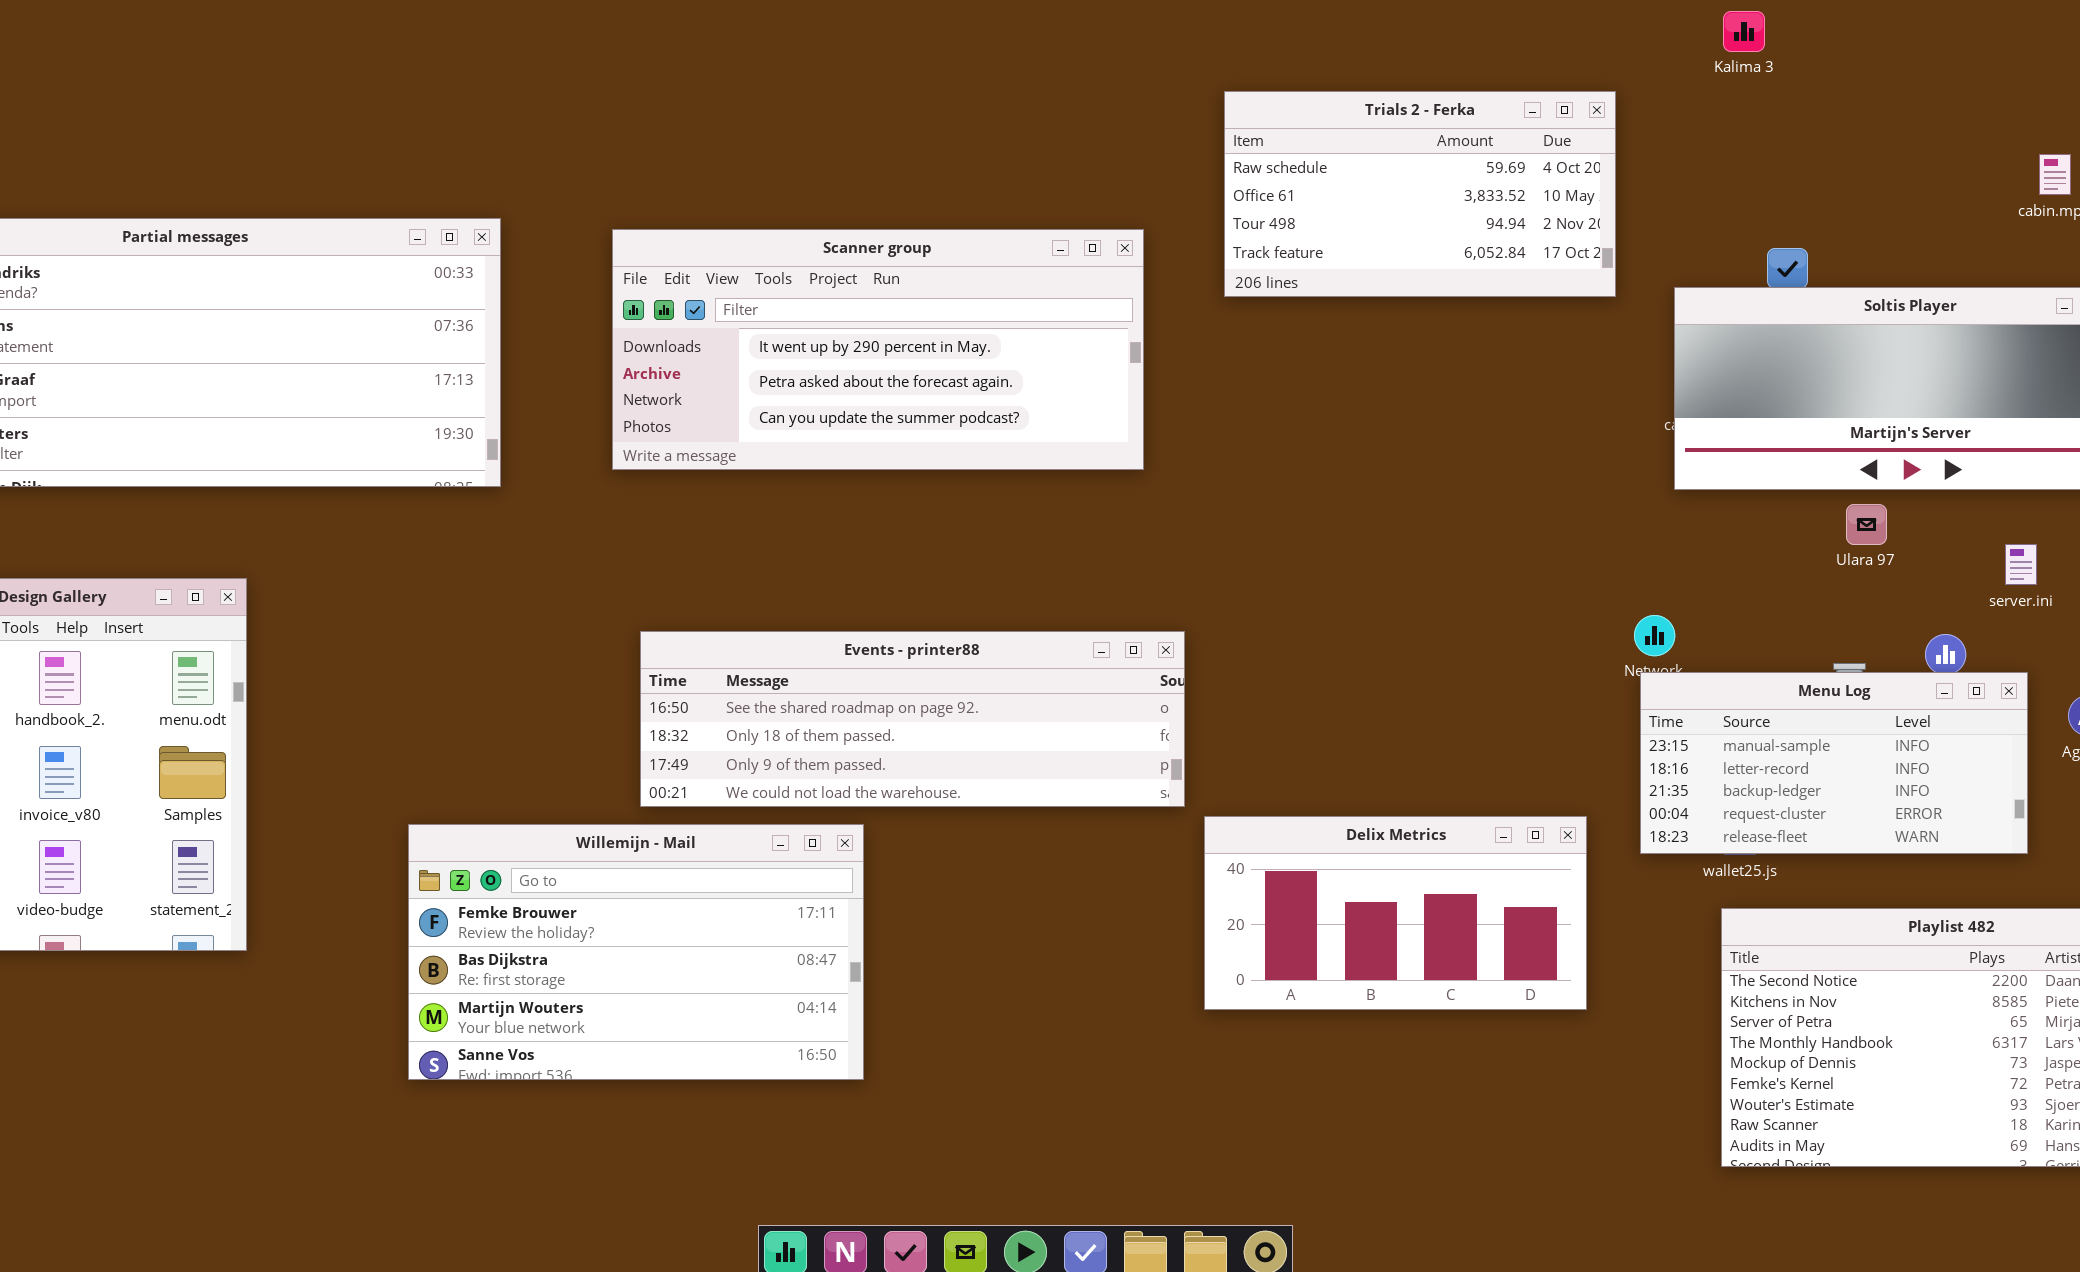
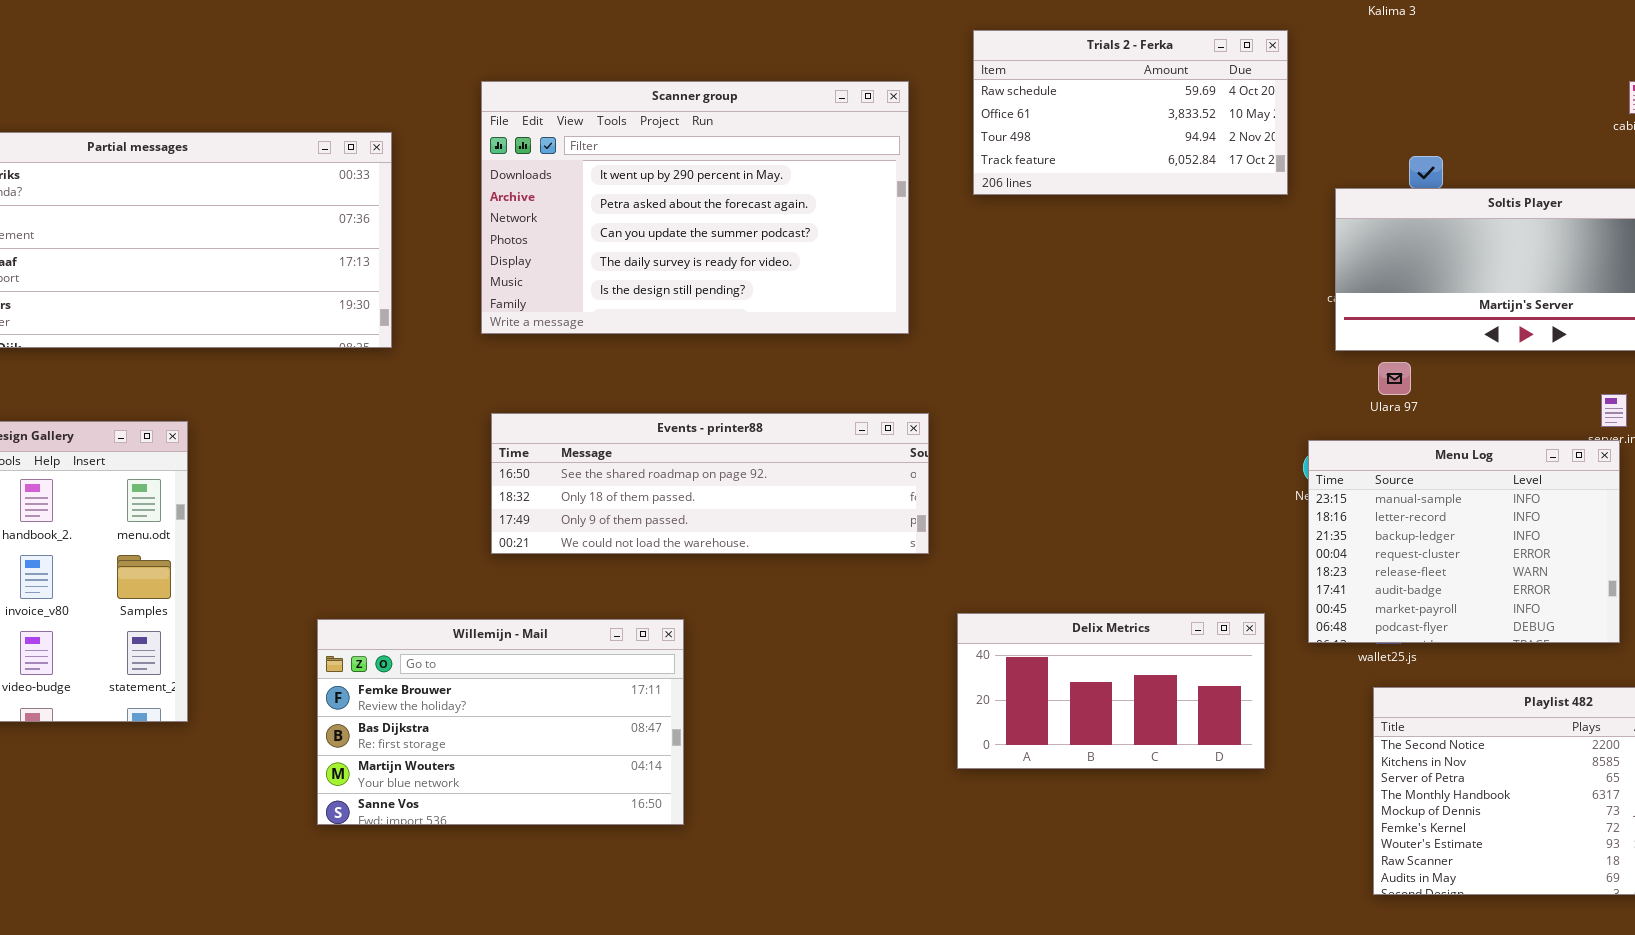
Scanner group: [612,229,1144,470] -> [481,81,909,334], resized
Ulara 97: [1846,504,1887,545] -> [1378,362,1411,395], moved
Events - printer88: [640,631,1185,807] -> [491,413,929,554], moved
Menu Log: [1640,672,2028,854] -> [1308,440,1620,643], resized

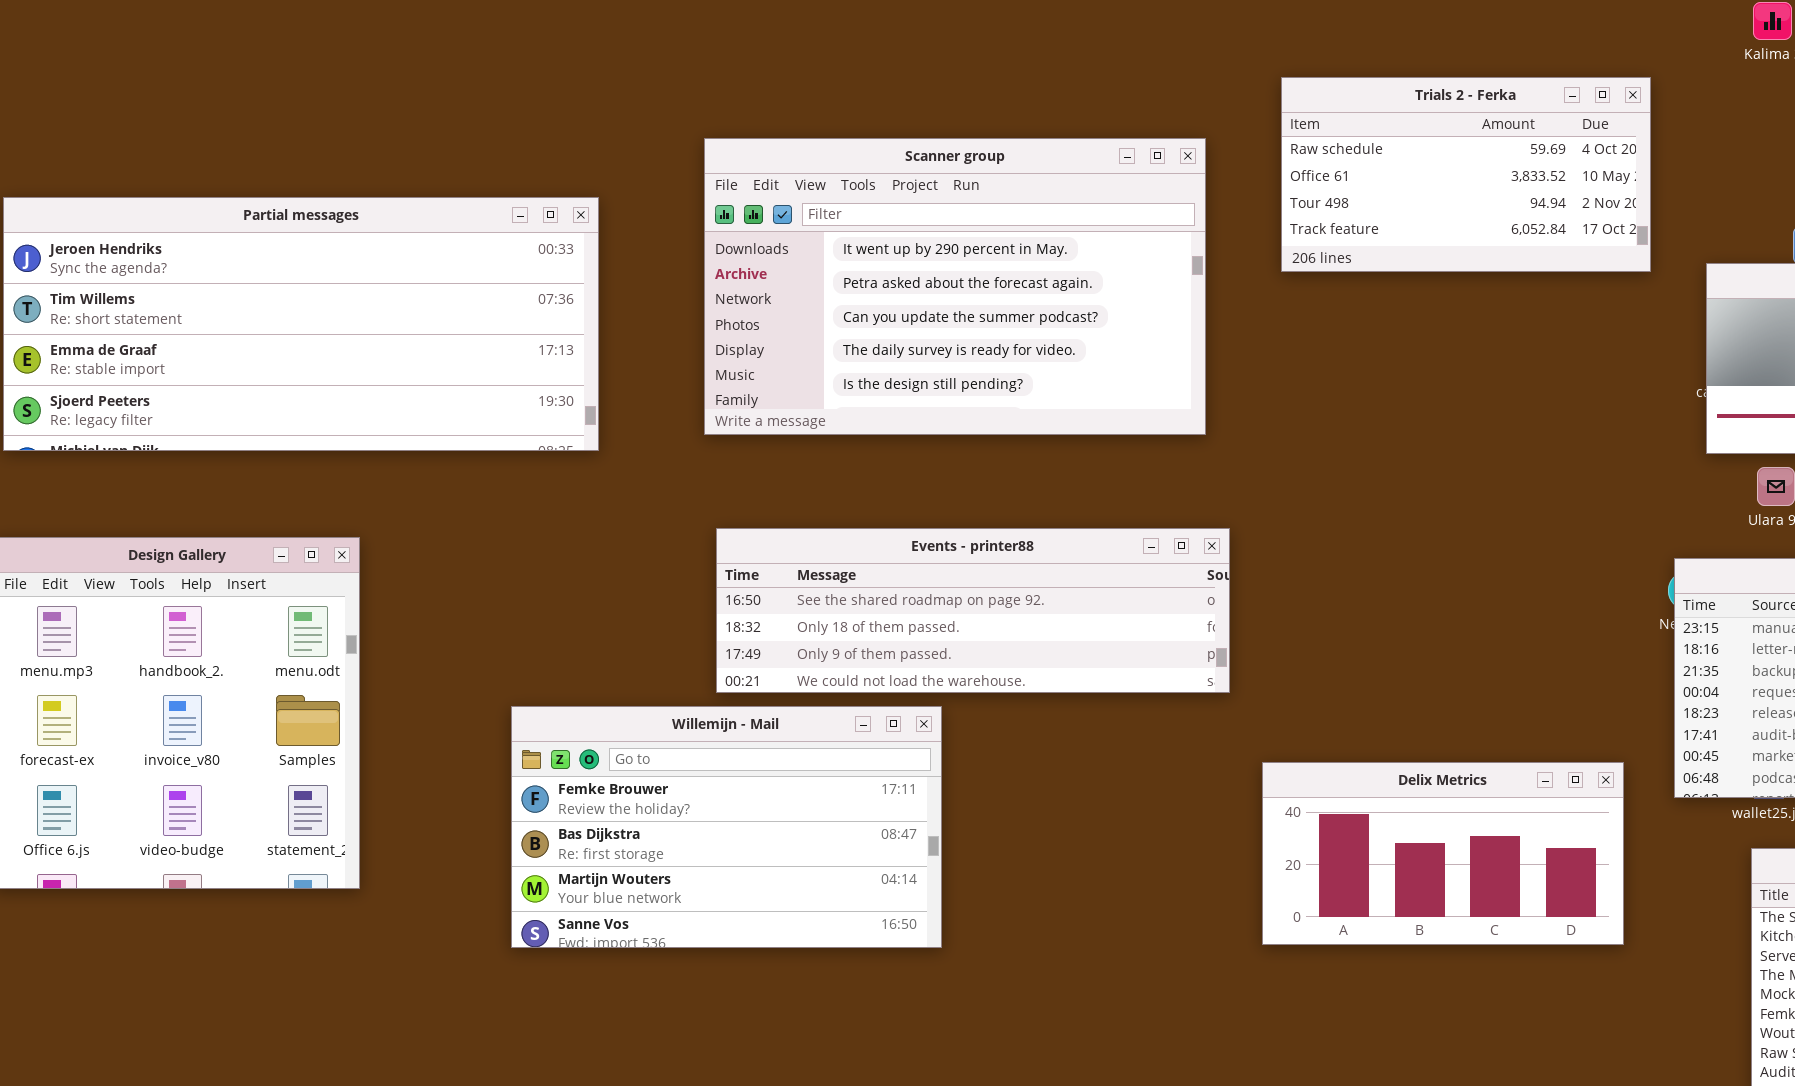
Willemijn - Mail: [317,619,684,825] -> [511,706,942,948], moved

